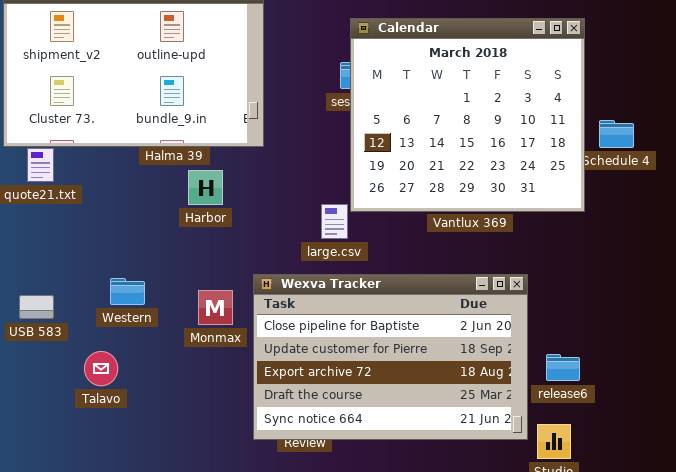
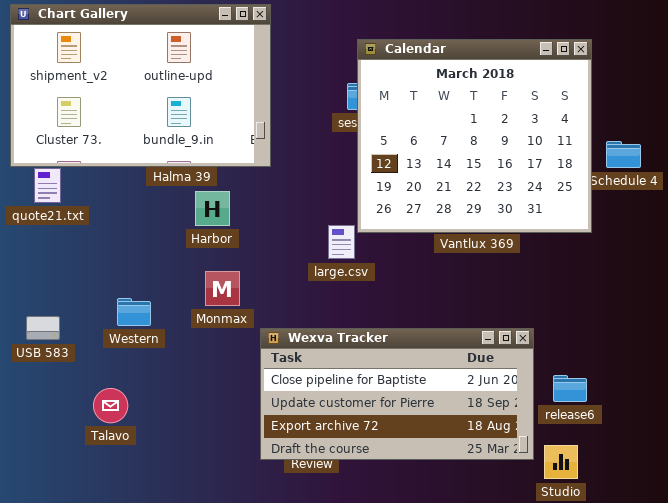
Wexva Tracker: [253,274,528,440] -> [260,328,534,460], resized
Monmax: [198,290,233,325] -> [205,271,240,306], moved
Talavo: [84,351,118,386] -> [93,388,128,423], moved

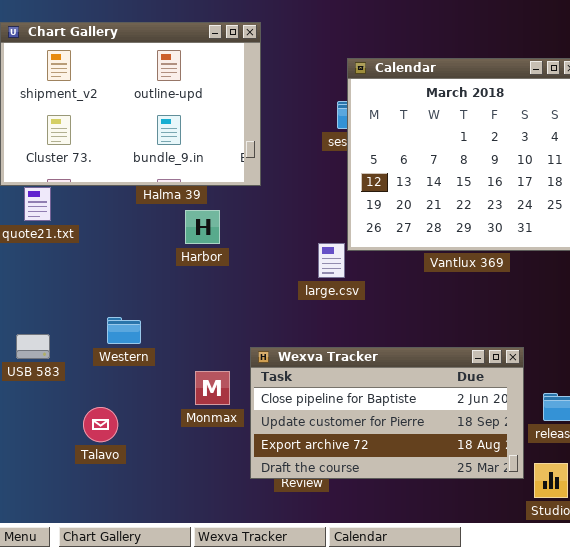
Monmax: [205,271,240,306] -> [195,371,230,405], moved

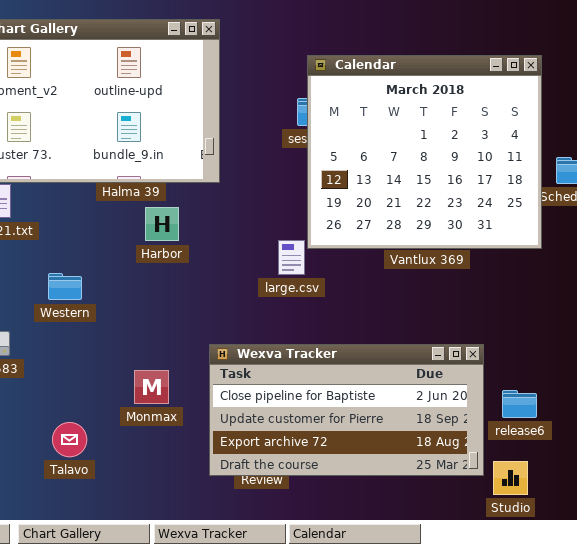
Western: [107,317,141,344] -> [48,273,82,300], moved
Monmax: [195,371,230,405] -> [134,370,169,404], moved
Talavo: [83,407,118,442] -> [52,422,87,457], moved

